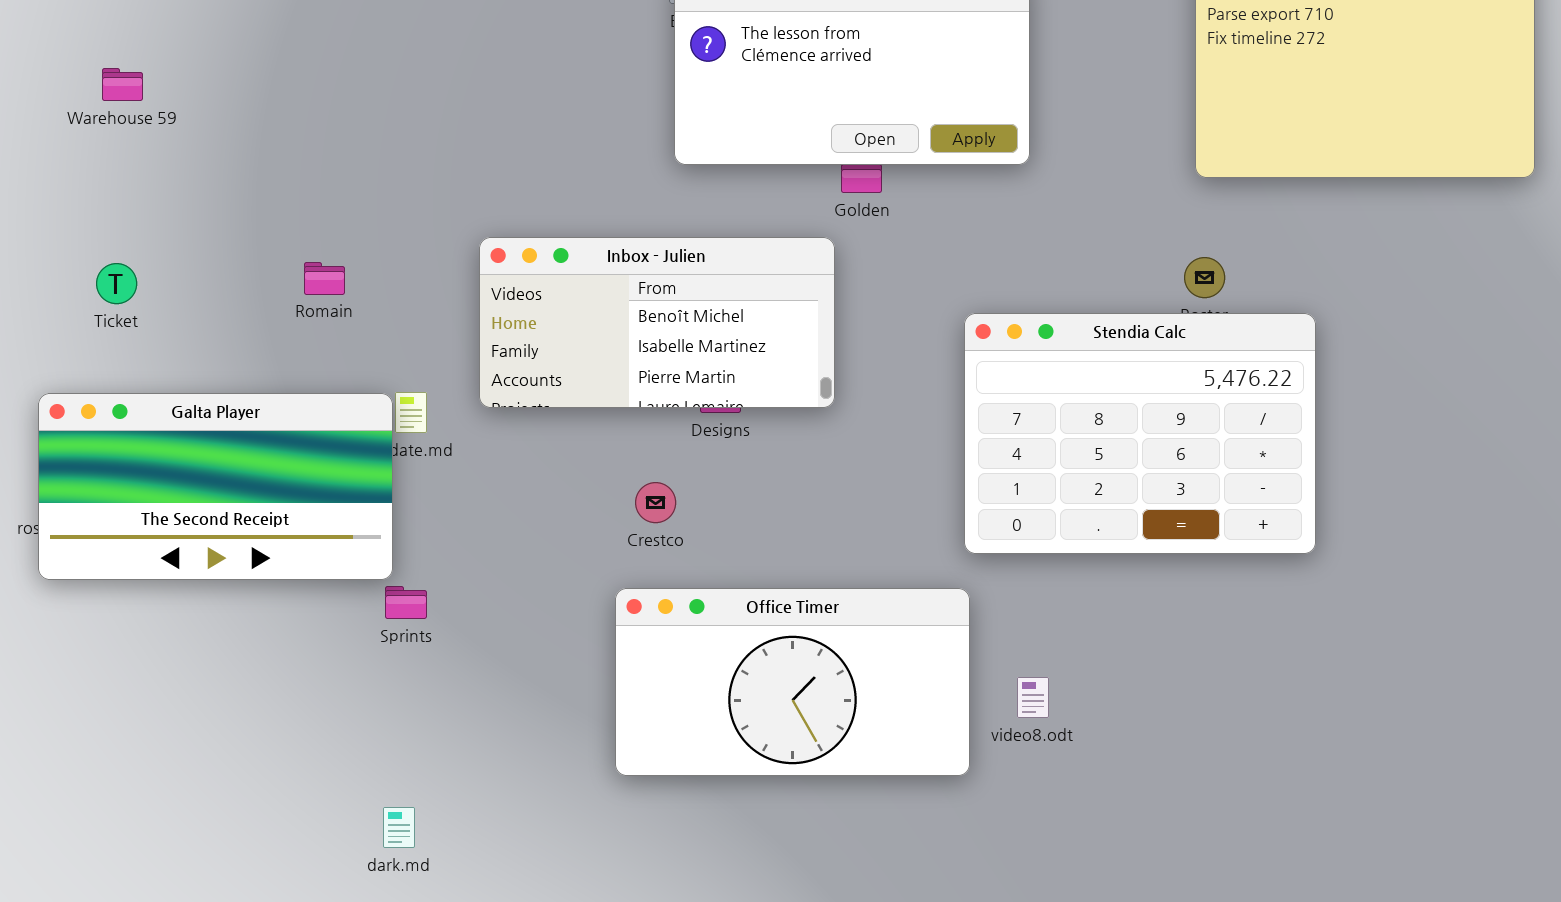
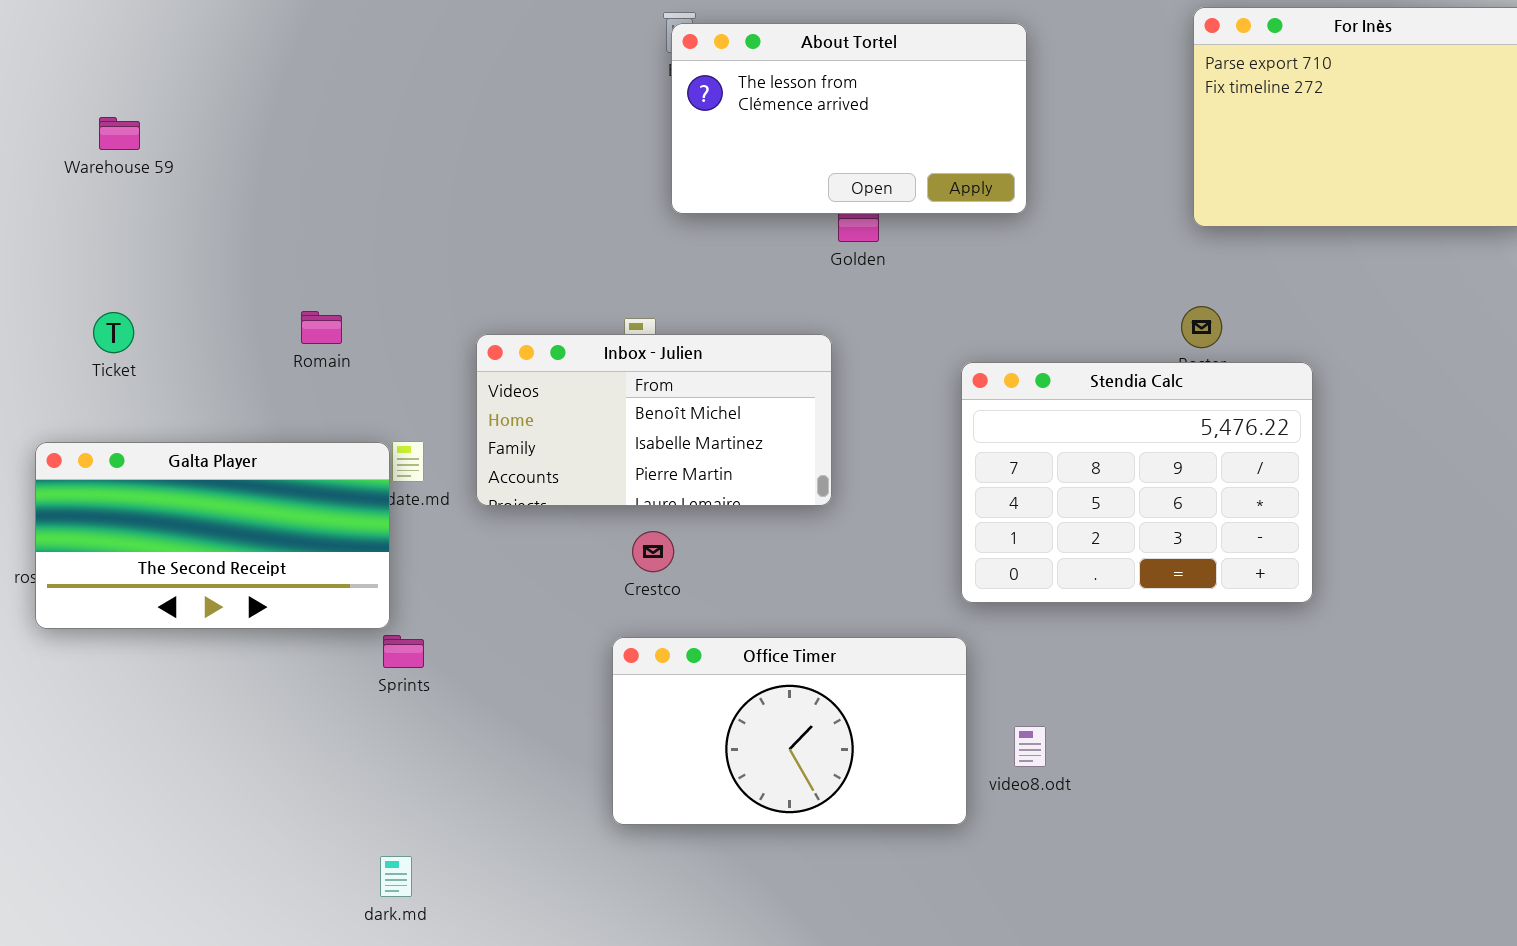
Inbox - Julien: [479,237,835,408] -> [476,334,832,506], moved

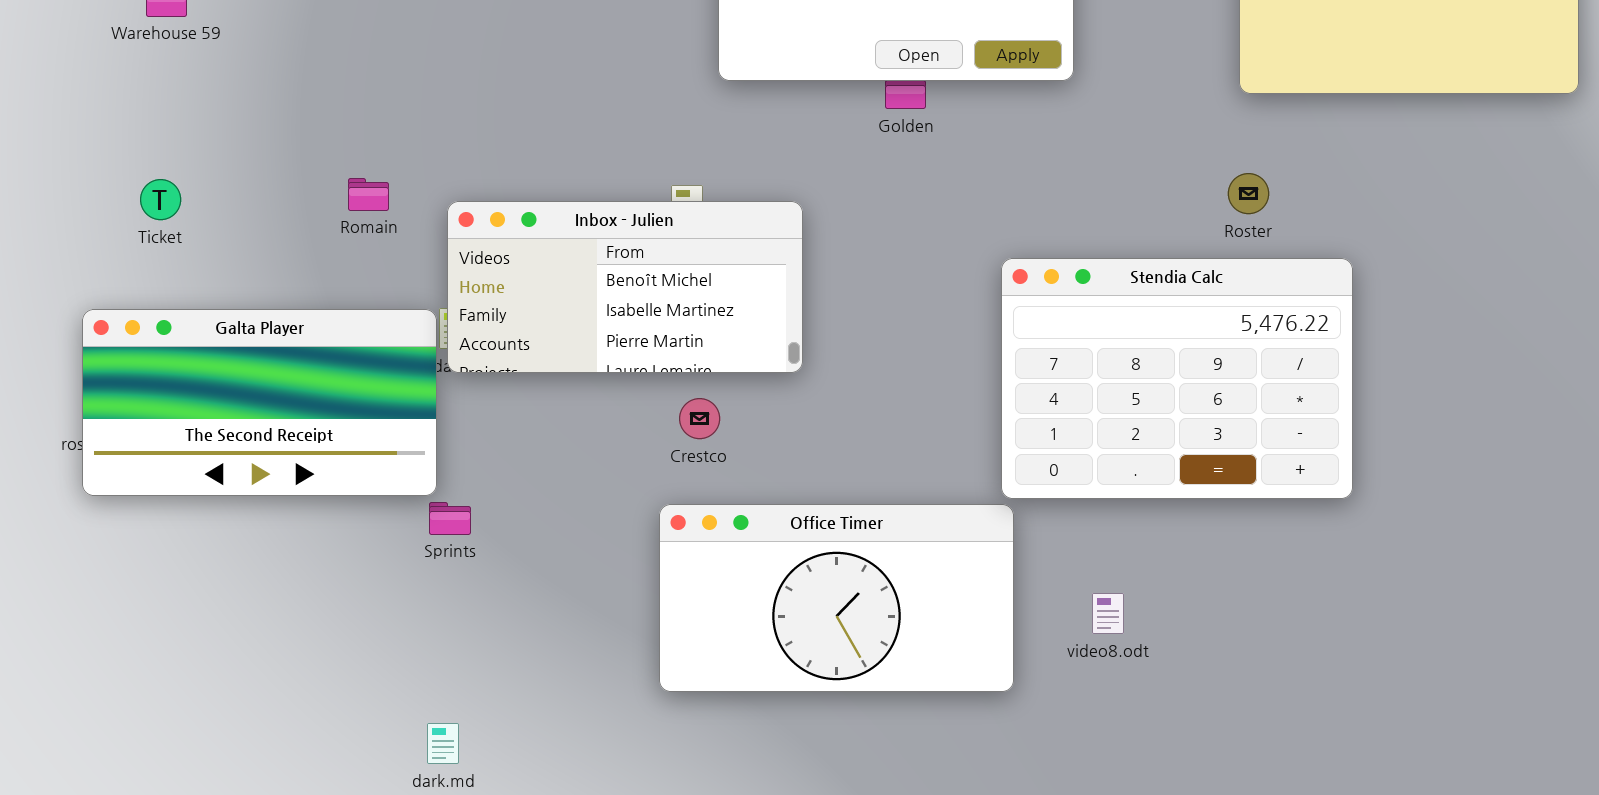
Inbox - Julien: [476,334,832,506] -> [447,201,803,373], moved
Stendia Calc: [961,362,1313,603] -> [1001,258,1353,499], moved
video8.odt: [1014,726,1046,767] -> [1092,593,1124,634], moved

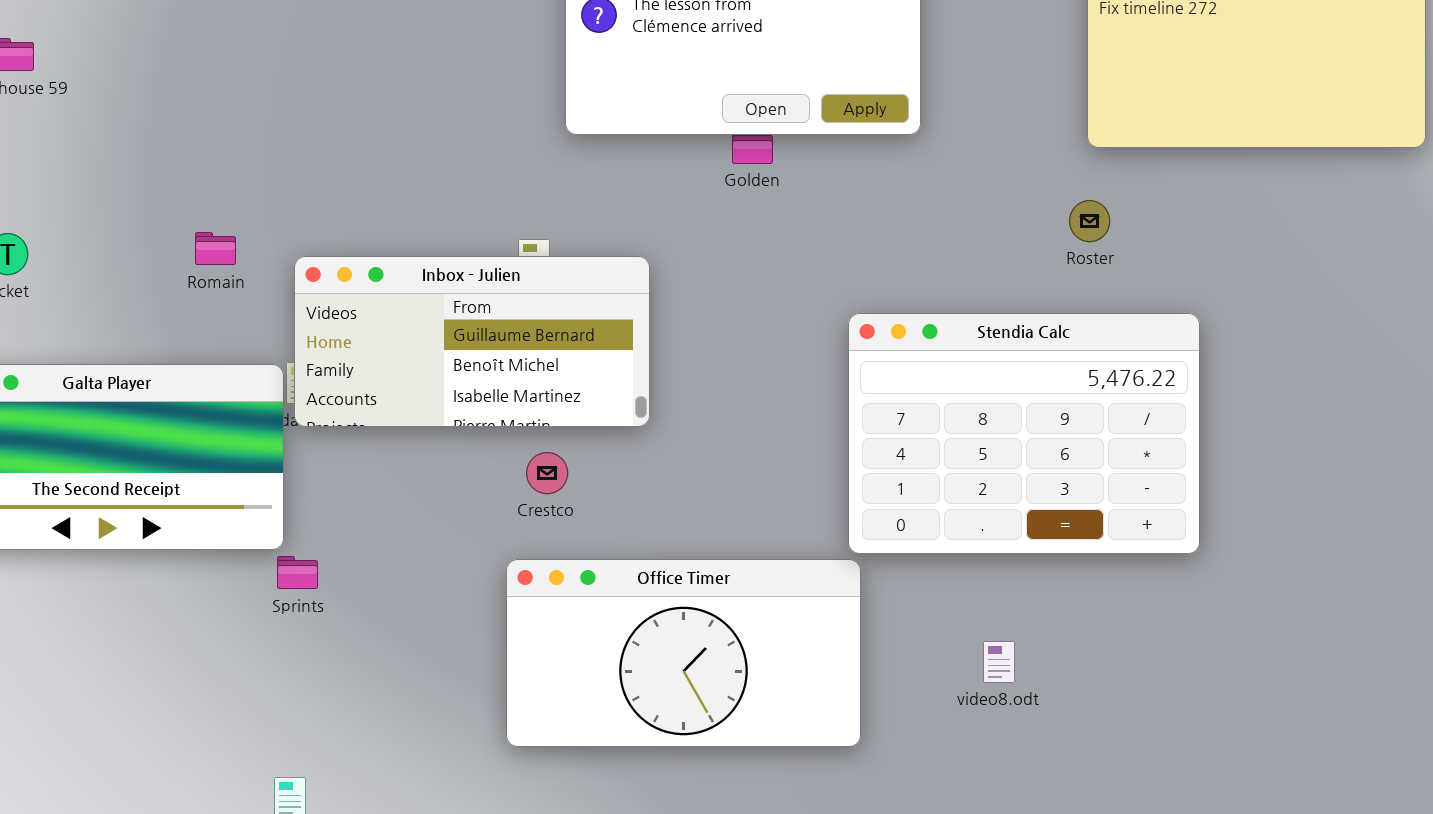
Roster: [1228,173,1269,214] -> [1069,200,1110,242], moved
Inbox - Julien: [447,201,803,373] -> [294,256,650,427], scrolled up 1 row
video8.odt: [1092,593,1124,634] -> [983,641,1015,683], moved

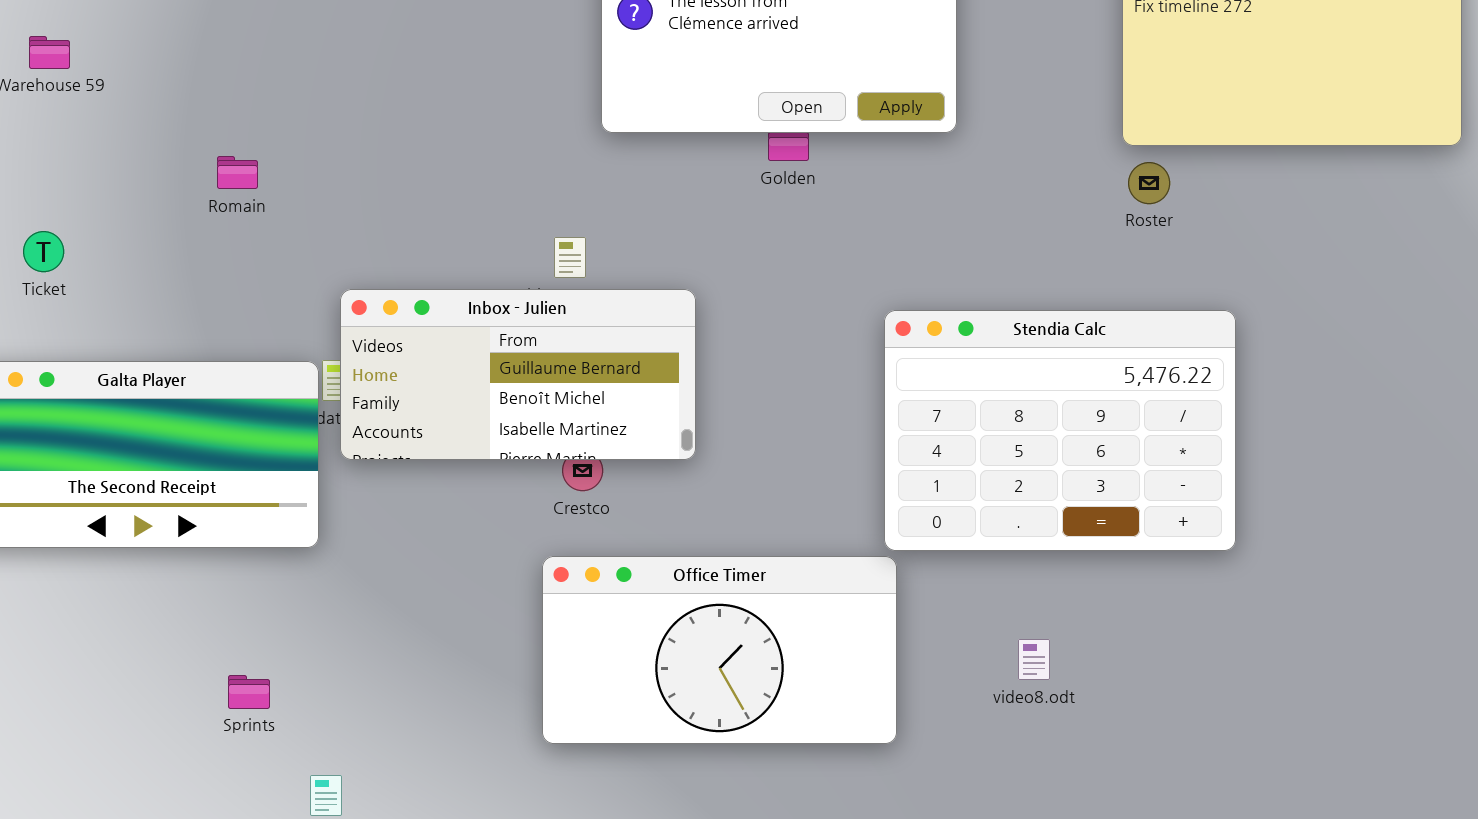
Roster: [1069,200,1110,242] -> [1128,162,1170,204], moved
Romain: [195,232,236,265] -> [217,156,258,189], moved
Inbox - Julien: [294,256,650,427] -> [340,289,696,460], moved
Sprints: [277,556,318,589] -> [228,675,270,709], moved

